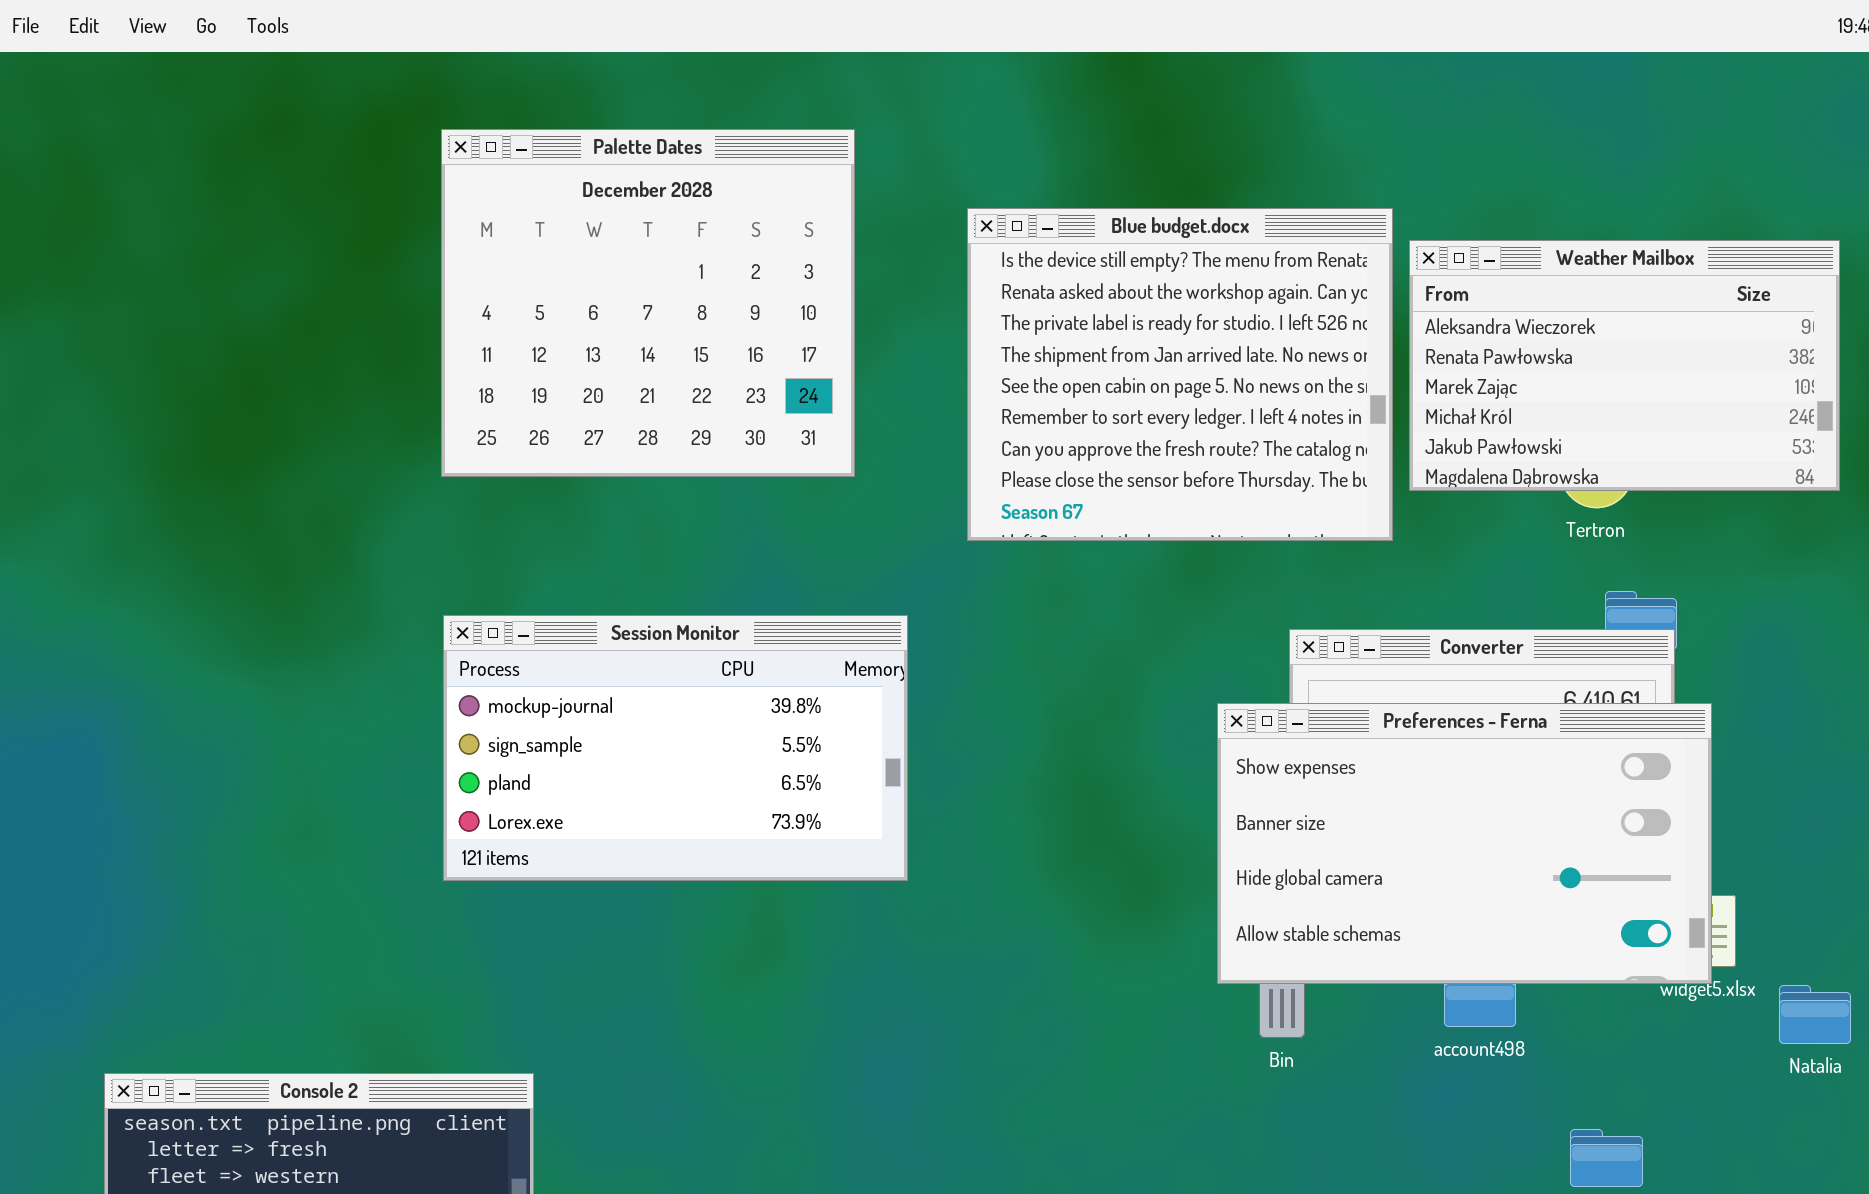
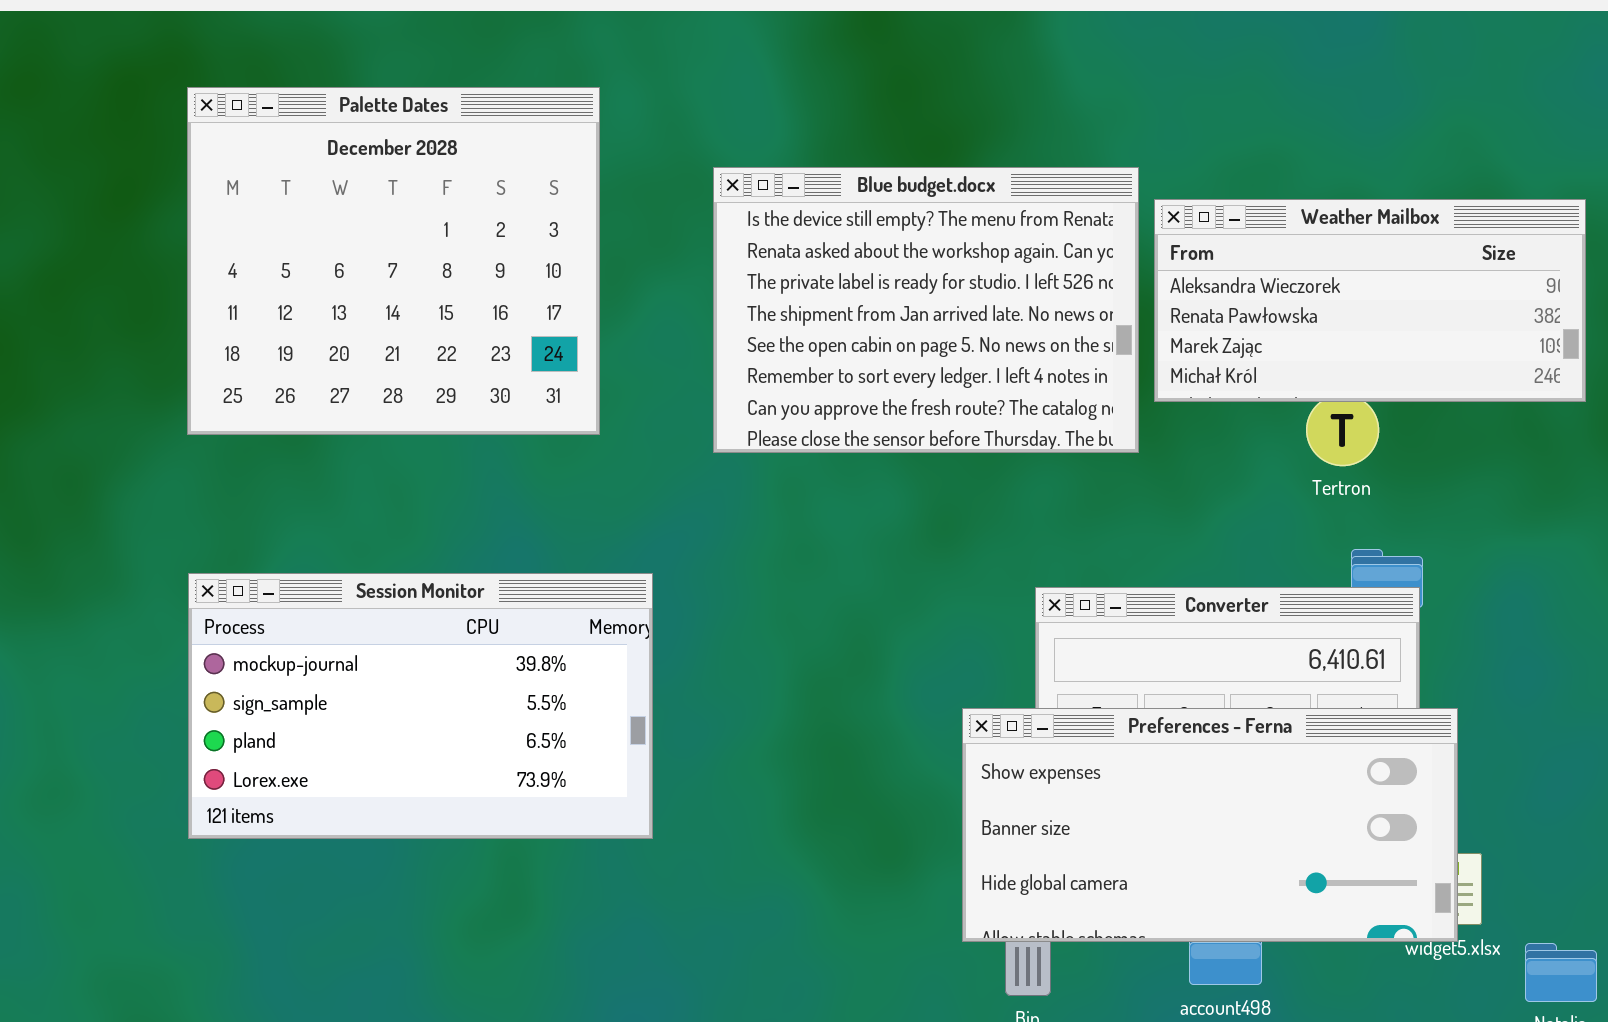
Blue budget.docx: [967,208,1393,541] -> [713,167,1139,453], resized
Weather Mailbox: [1409,240,1840,491] -> [1154,199,1586,402], resized
Preferences - Ferna: [1217,703,1712,984] -> [962,708,1458,942], resized

